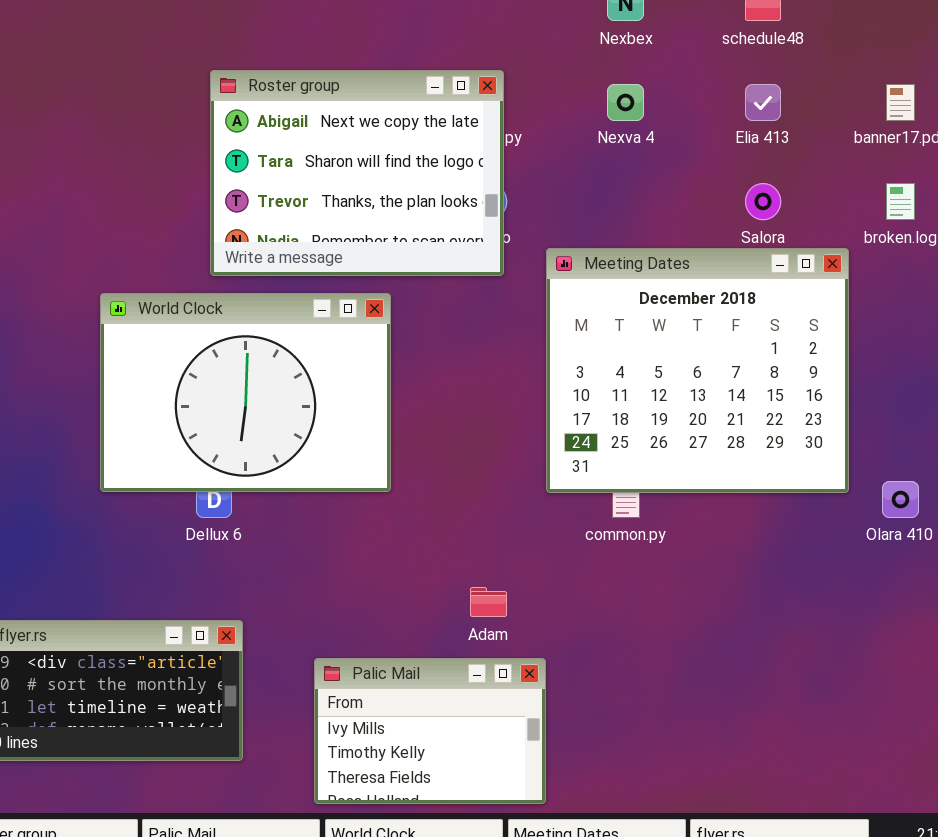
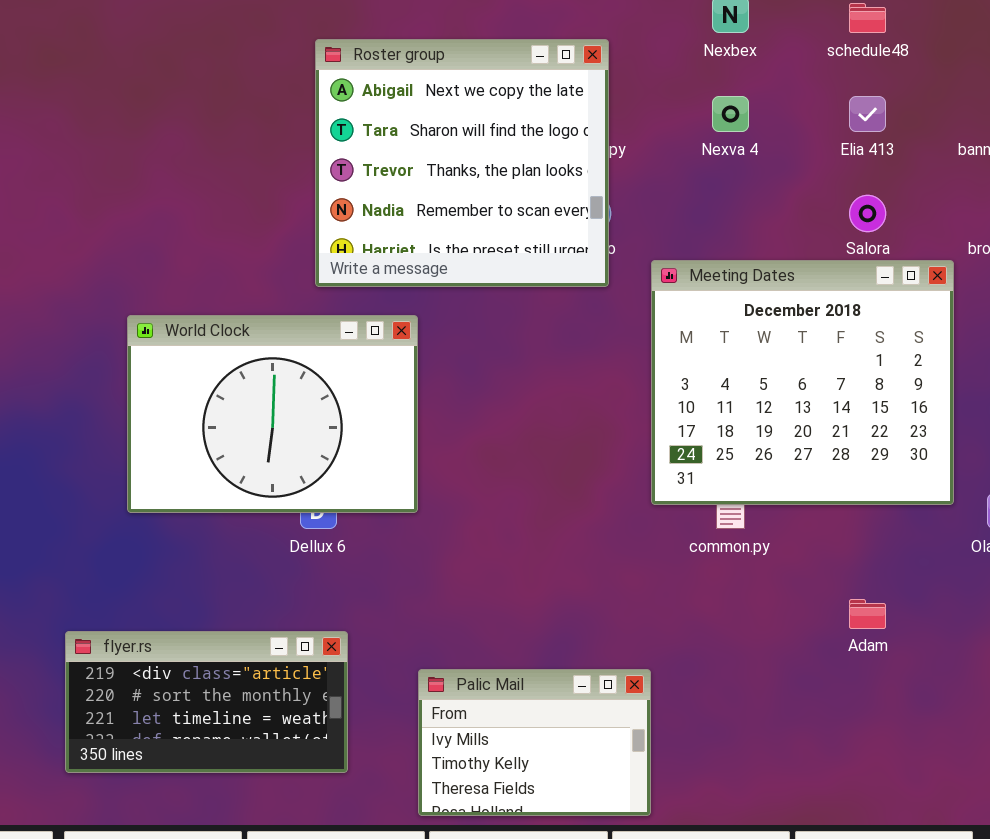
Roster group: [210,70,504,276] -> [315,39,609,287], resized
World Clock: [100,293,391,492] -> [127,315,418,513], moved
Adam: [470,587,507,617] -> [849,599,886,629], moved

